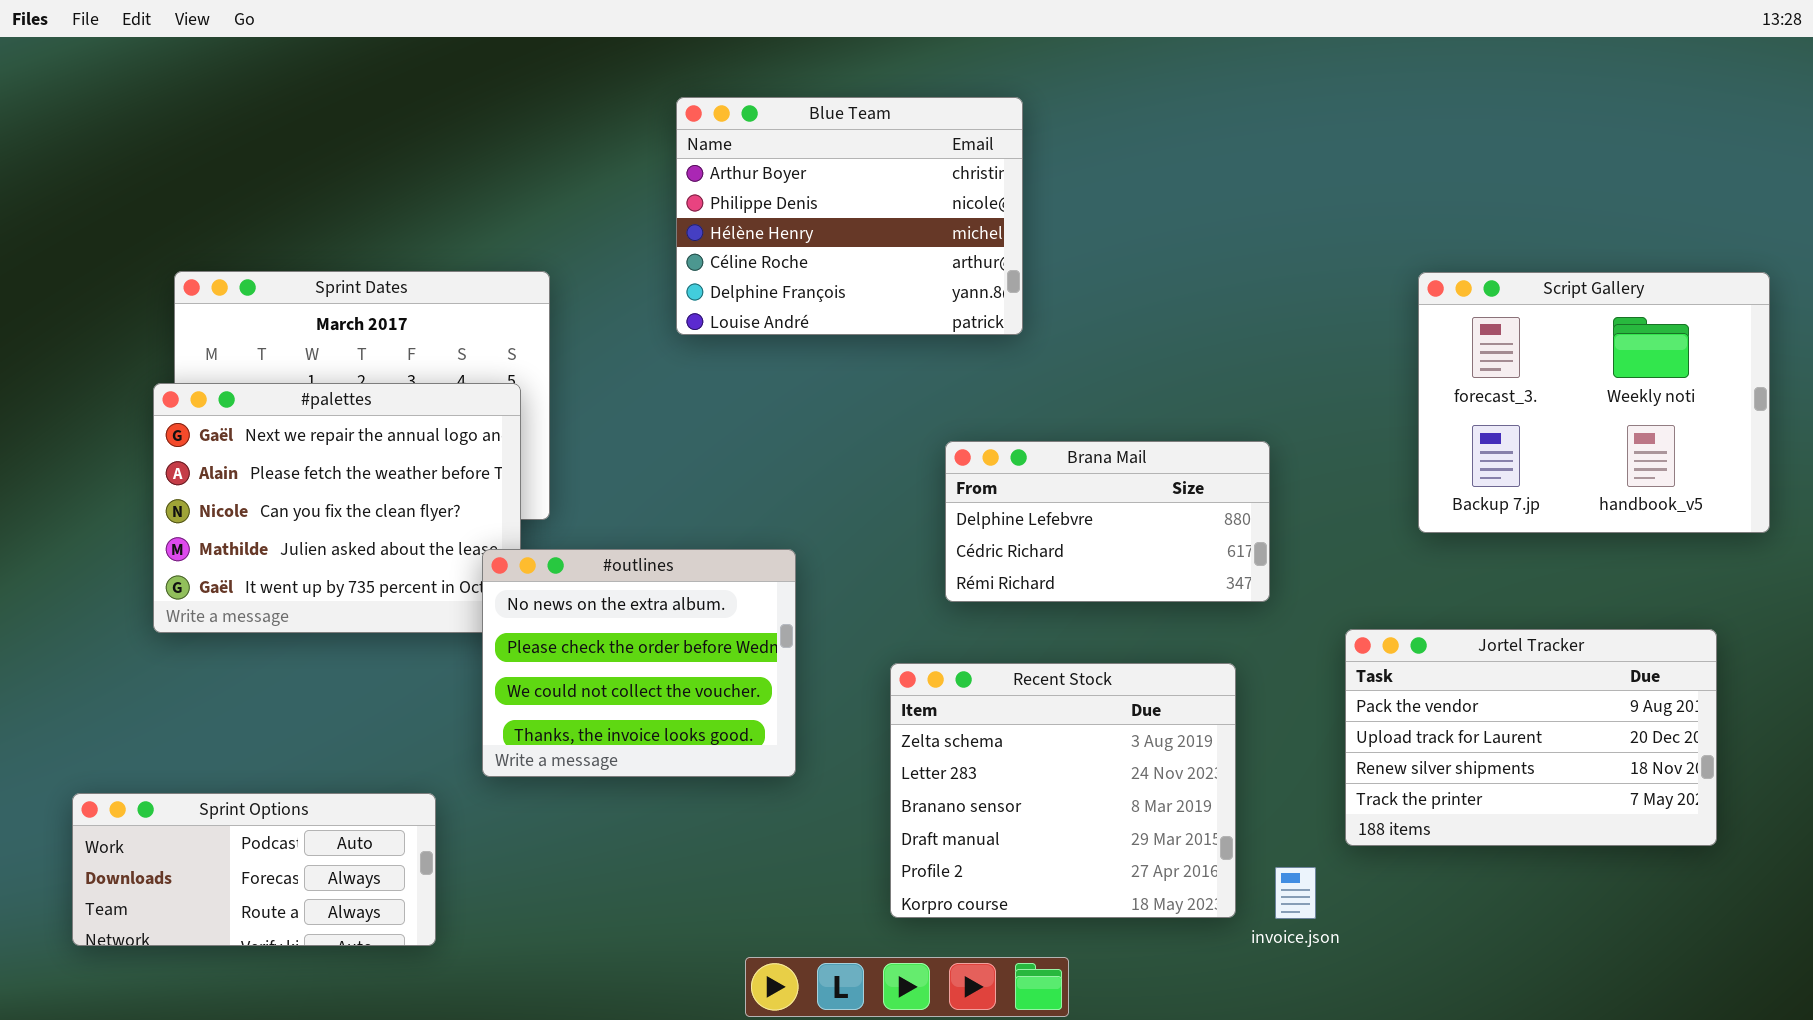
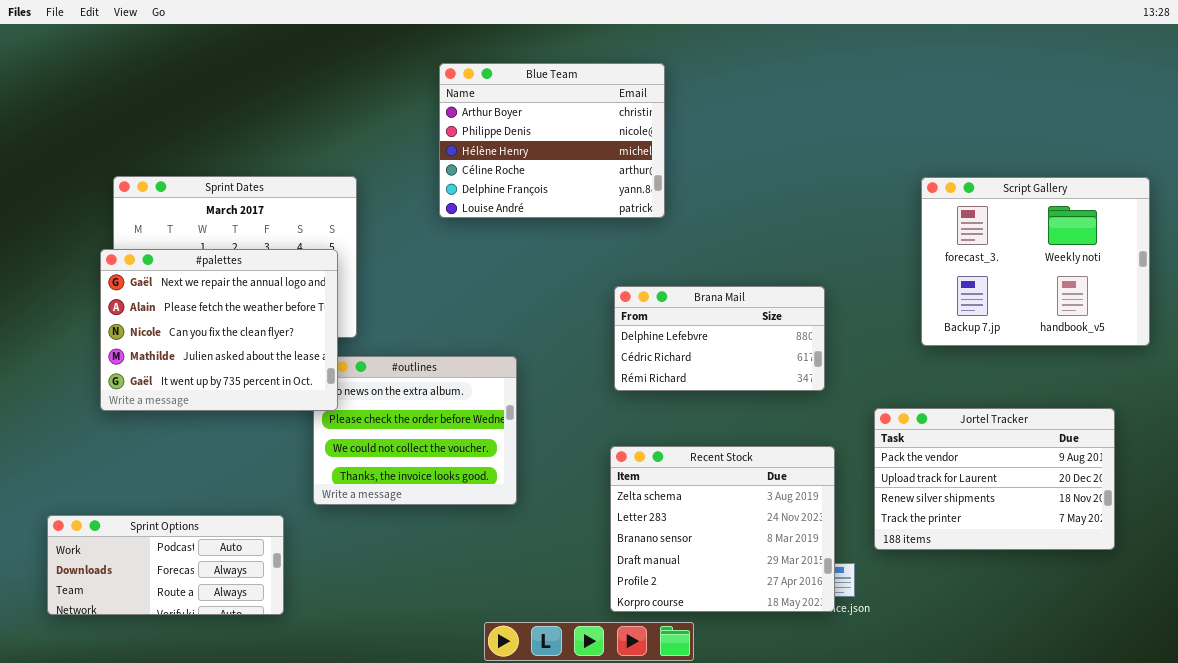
#palettes: [153,383,521,633] -> [100,249,338,411], raised
Recent Stock: [890,663,1236,918] -> [610,446,835,612], moved

